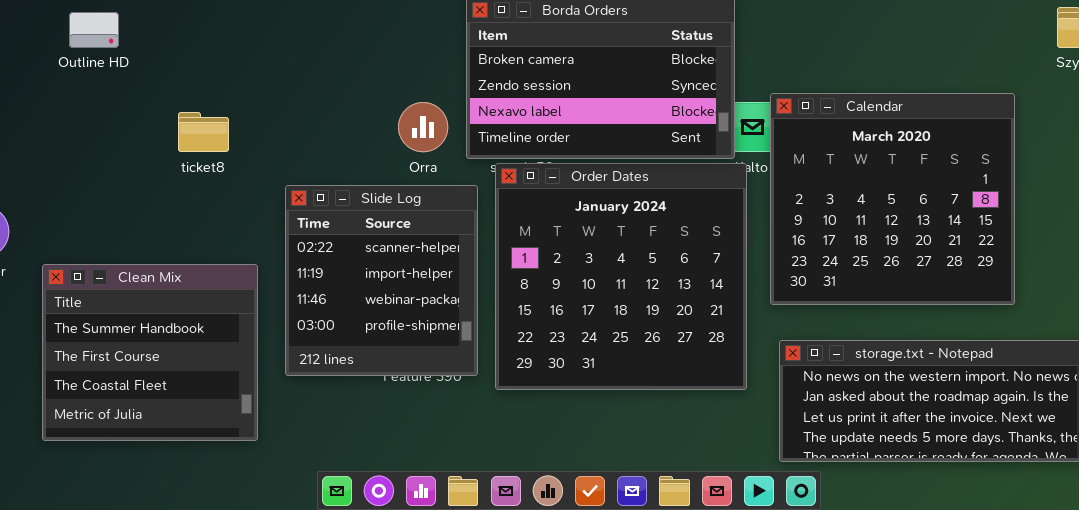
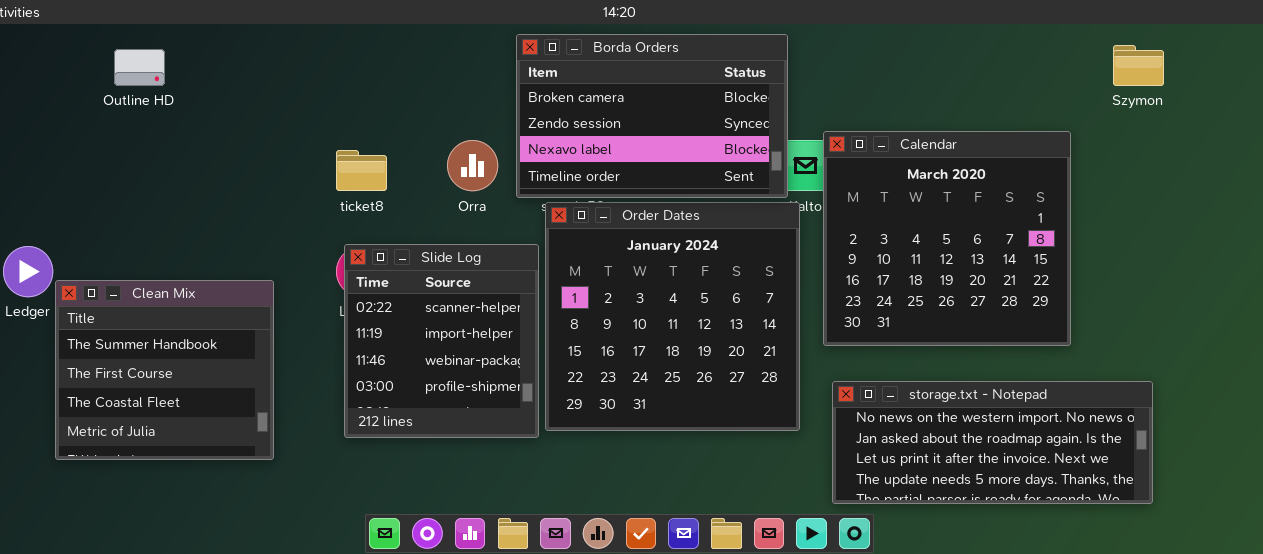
ticket8: [178,112,229,152] -> [336,150,387,191], moved
Slide Log: [285,185,478,376] -> [344,244,539,438], moved
Clean Mix: [42,264,258,441] -> [55,280,274,460], moved

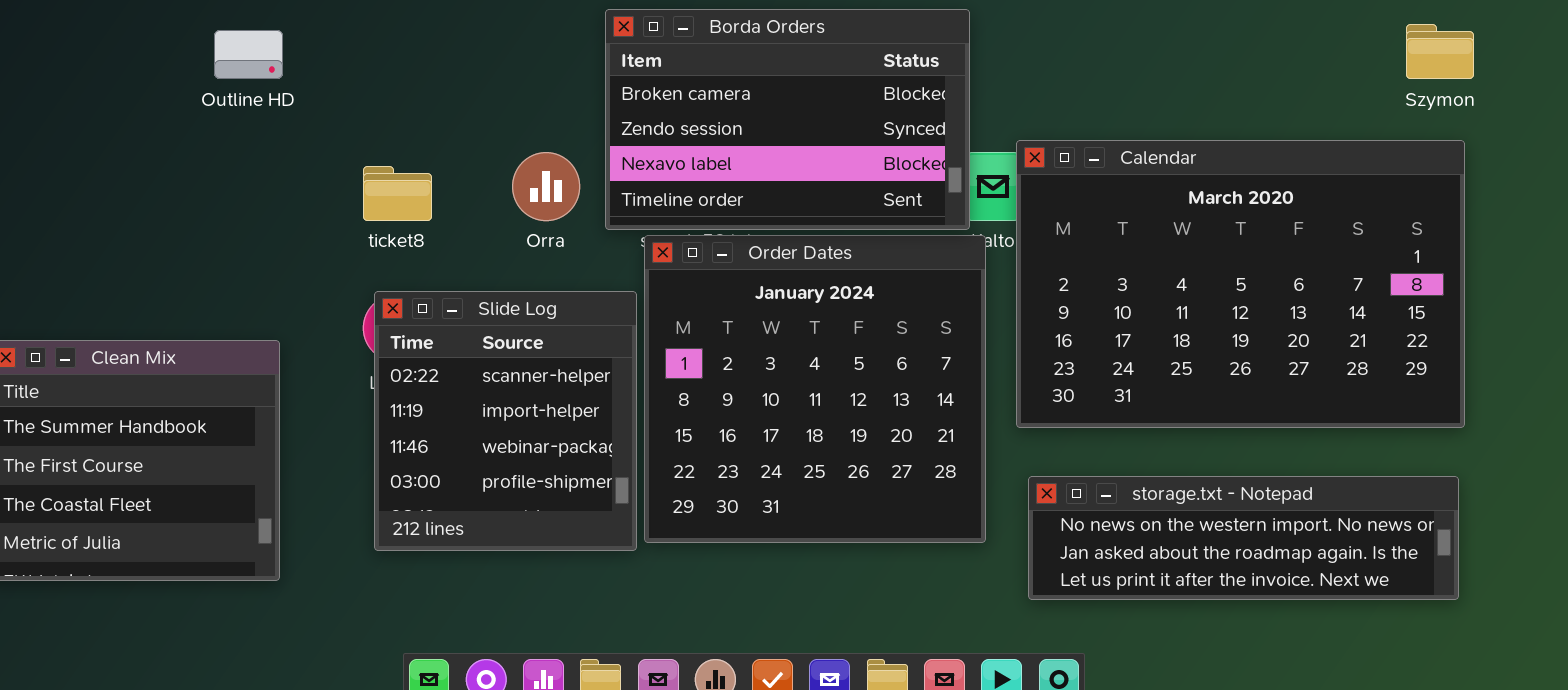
Outline HD: [114,49,165,86] -> [214,30,283,79], moved
Calendar: [823,131,1071,346] -> [1016,140,1465,428], resized
storage.txt - Notepad: [832,381,1153,504] -> [1028,476,1459,600], resized

